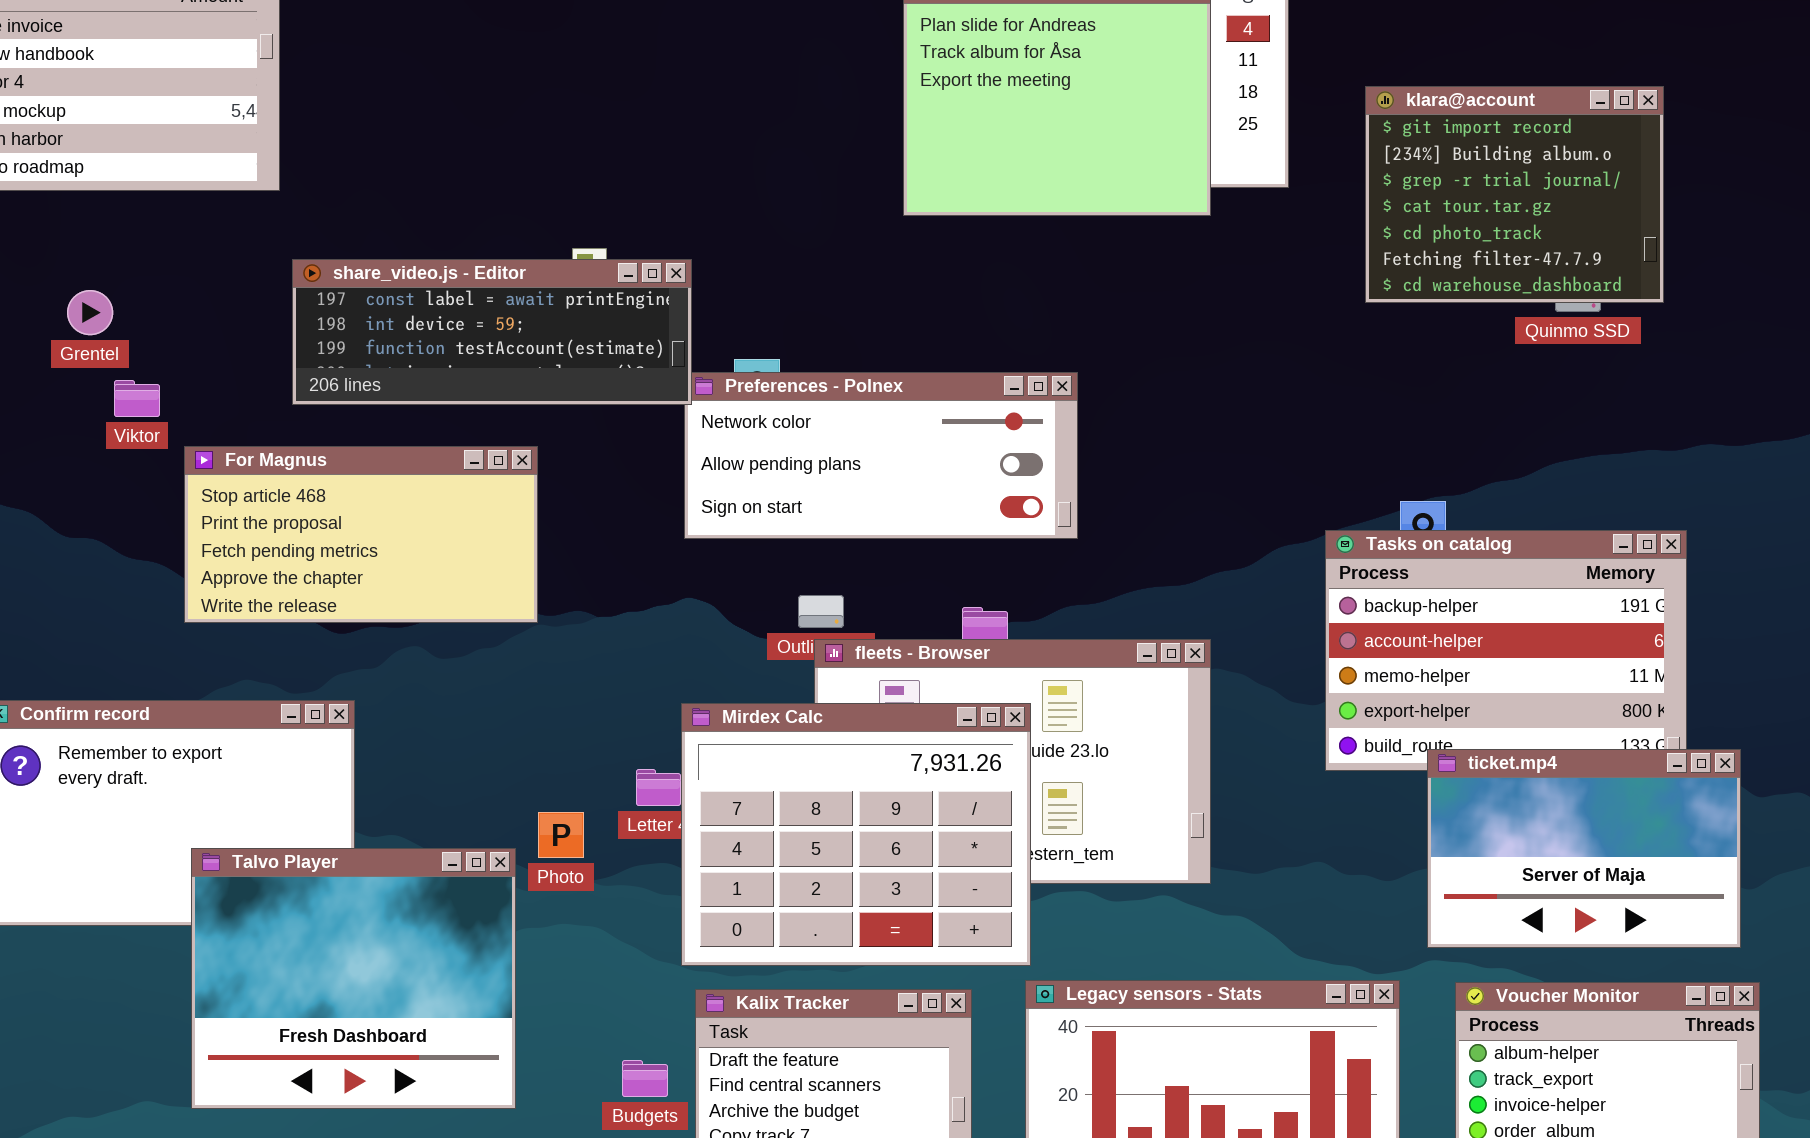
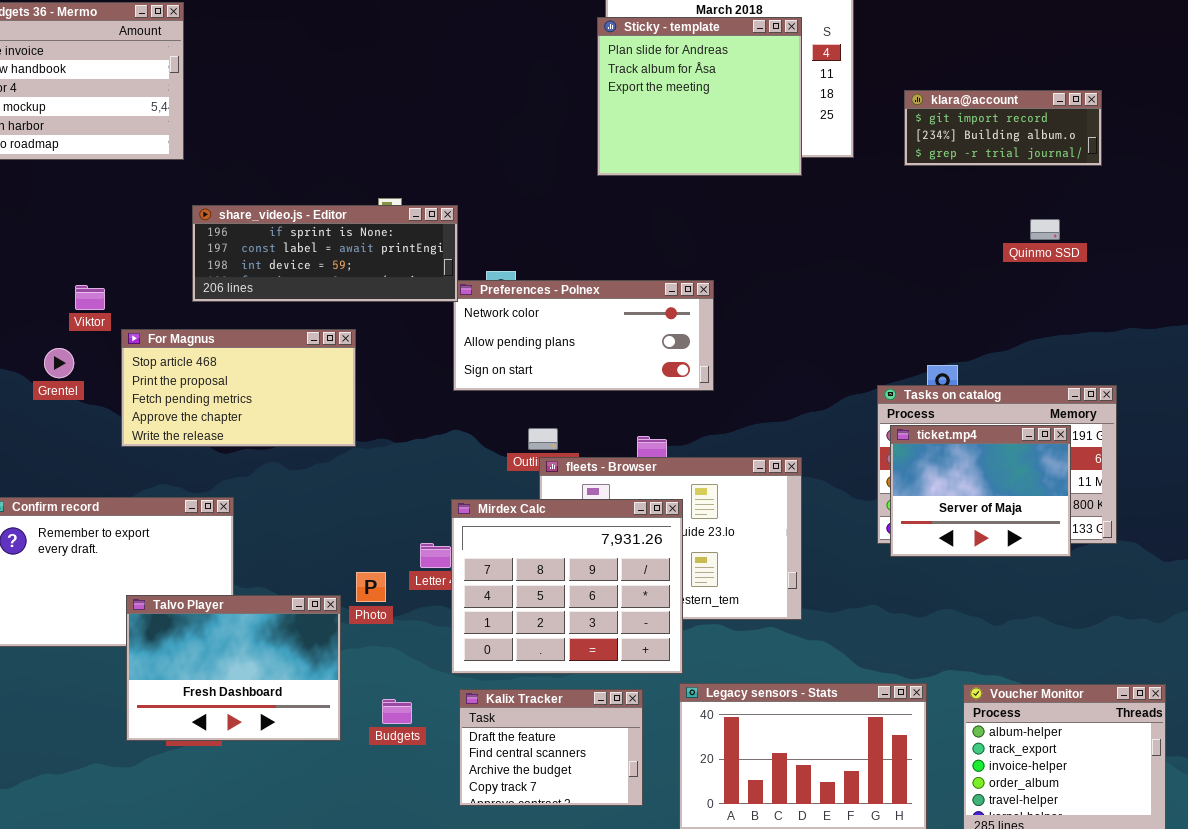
klara@account: [1365,86,1664,303] -> [904,90,1102,166], resized
share_video.js - Editor: [292,259,692,405] -> [192,205,458,302], scrolled up 1 row
Grentel: [67,290,113,335] -> [44,348,74,378], moved
ticket.mp4: [1427,749,1741,948] -> [890,425,1071,557], moved, resized
Talvo Player: [191,848,516,1109] -> [126,595,341,741], resized
Budgets: [622,1060,668,1097] -> [382,699,412,724], moved

